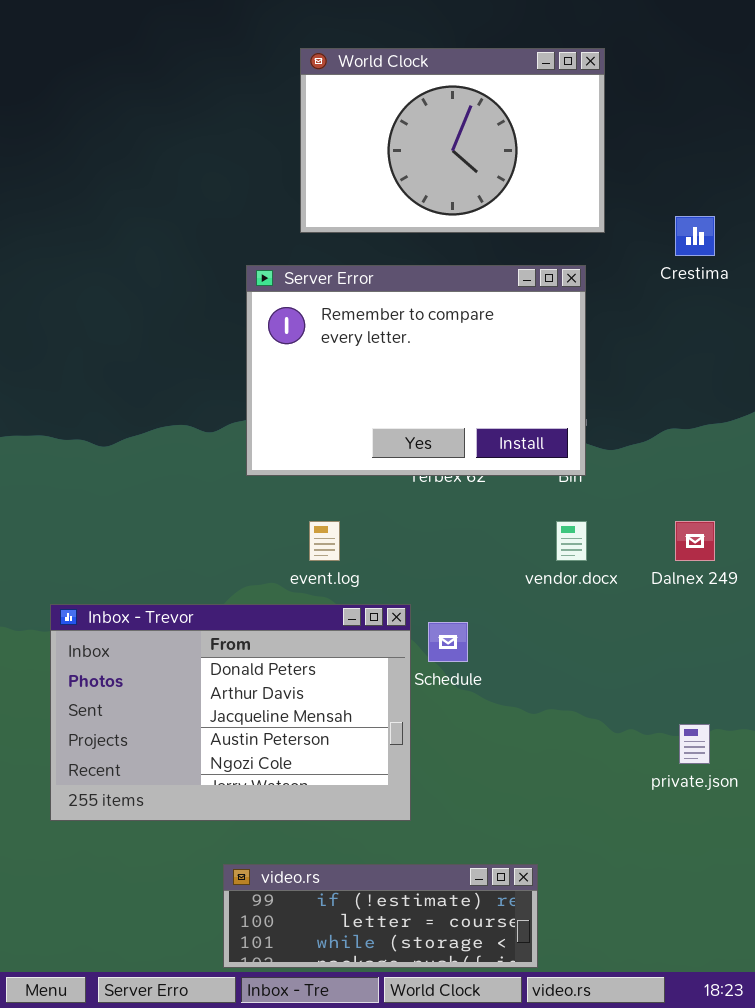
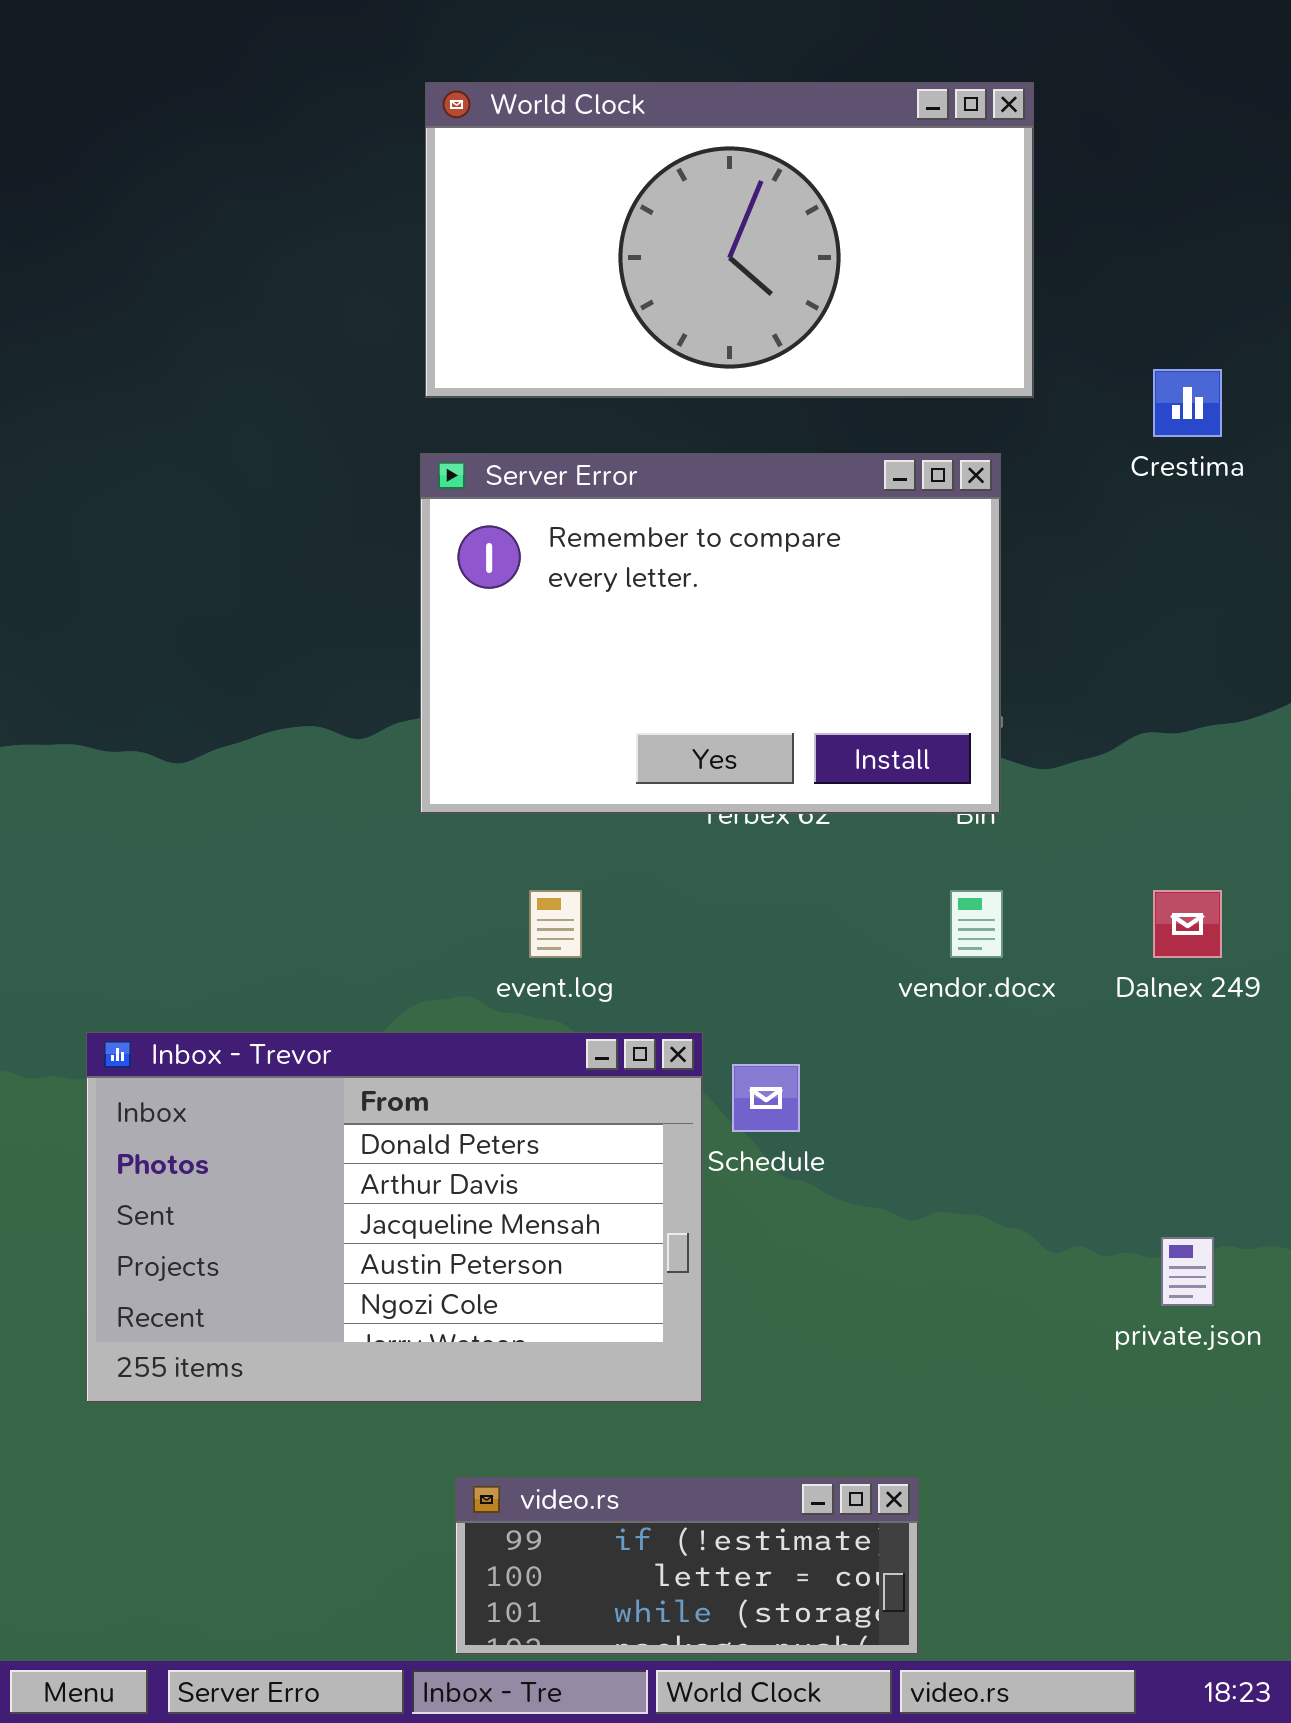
World Clock: [300,48,605,233] -> [425,82,1034,398], resized
video.rs: [223,864,538,968] -> [455,1477,919,1655], resized

